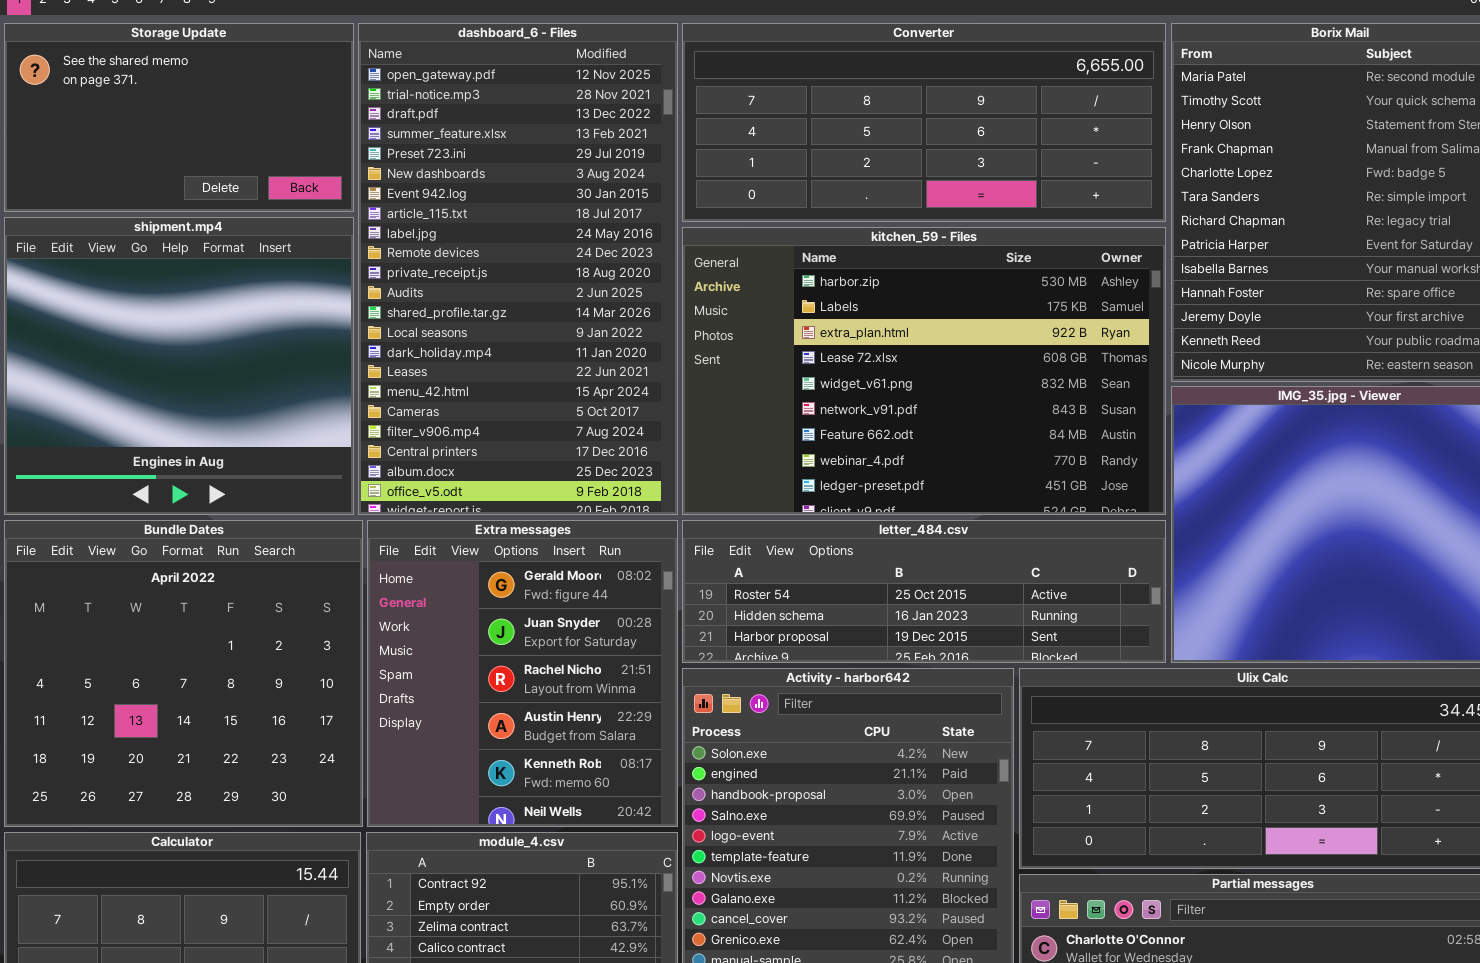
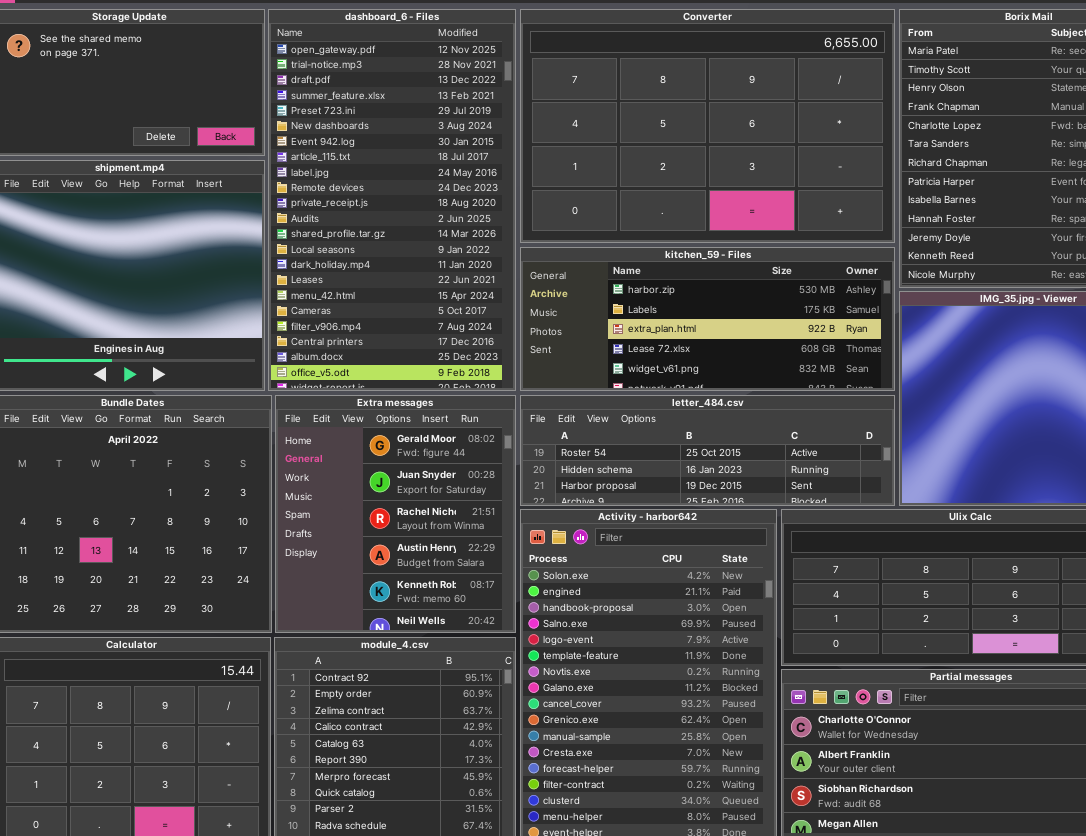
Converter: [682,23,1166,222] -> [520,9,895,243], resized
kitchen_59 - Files: [682,227,1166,515] -> [520,247,895,391], resized

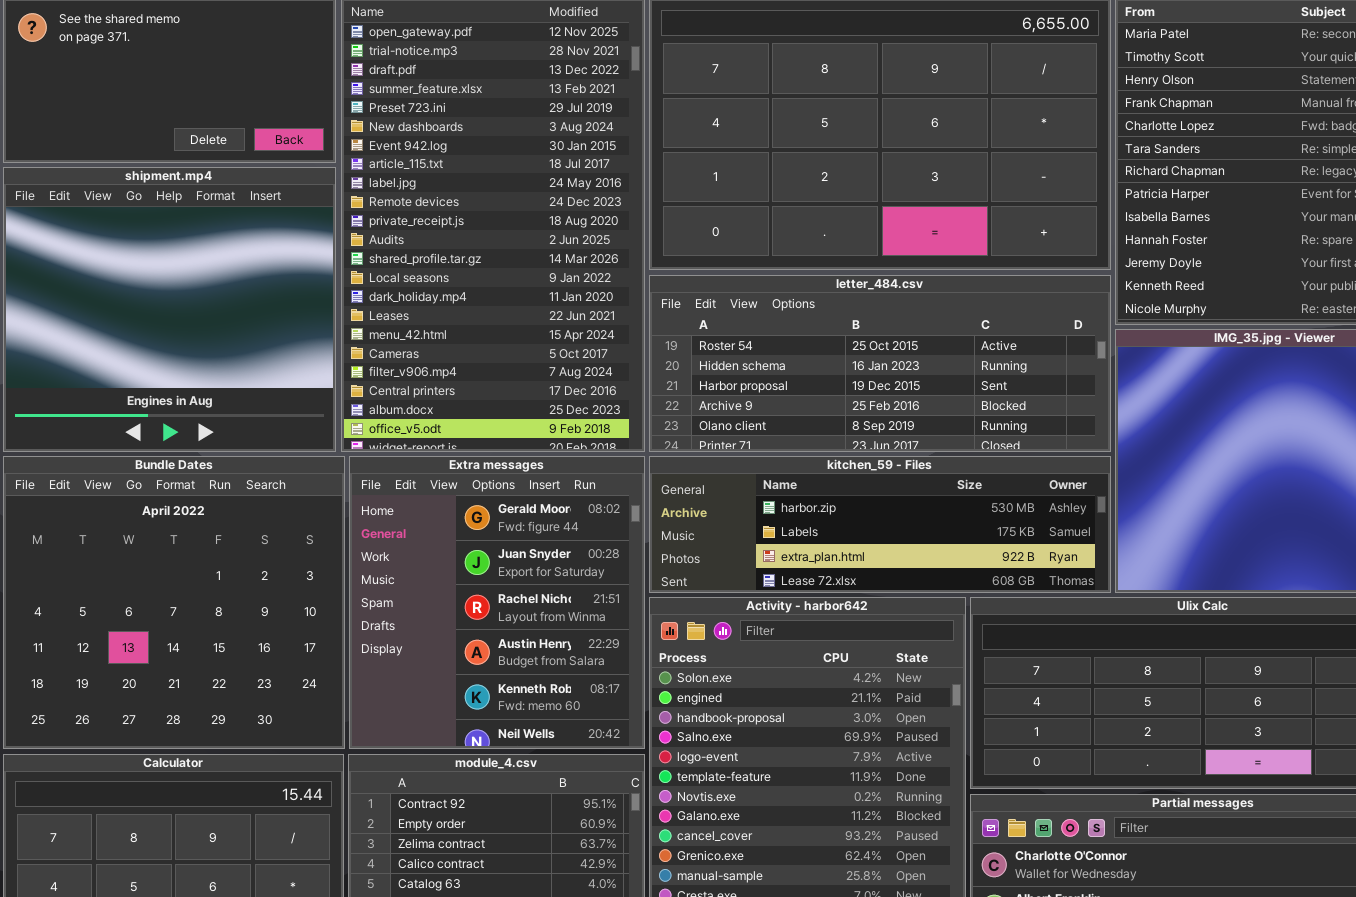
kitchen_59 - Files: [520,247,895,391] -> [649,456,1111,593], moved, resized
letter_484.csv: [520,395,895,506] -> [649,275,1111,452], moved, resized

